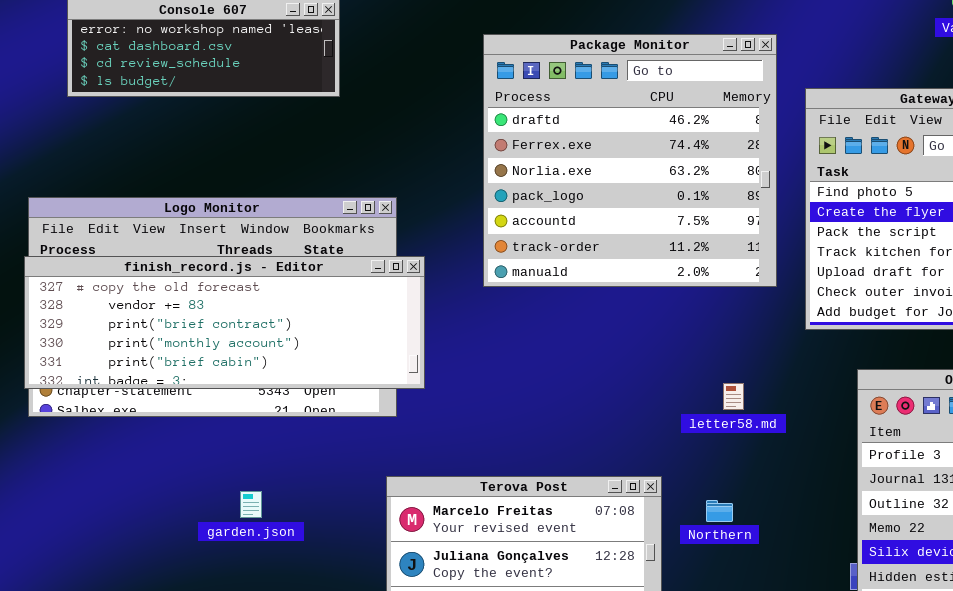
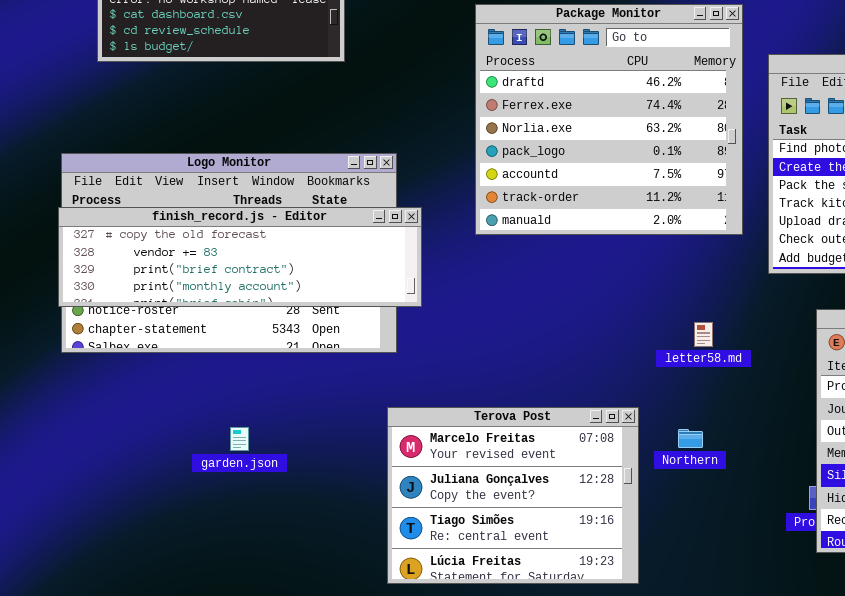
finish_record.js - Editor: [24,256,425,389] -> [58,207,422,307], resized
garden.json: [240,491,262,518] -> [230,427,249,451], moved

